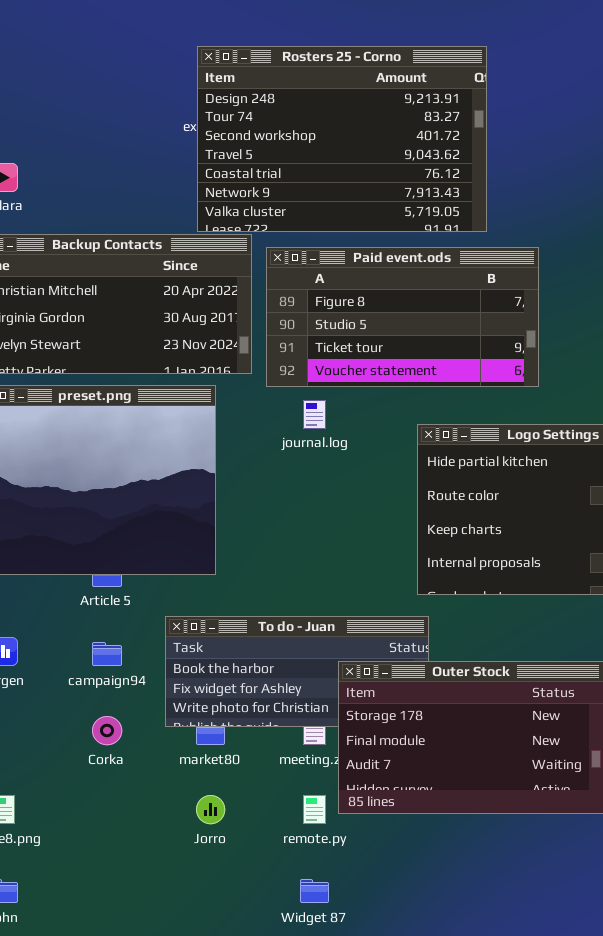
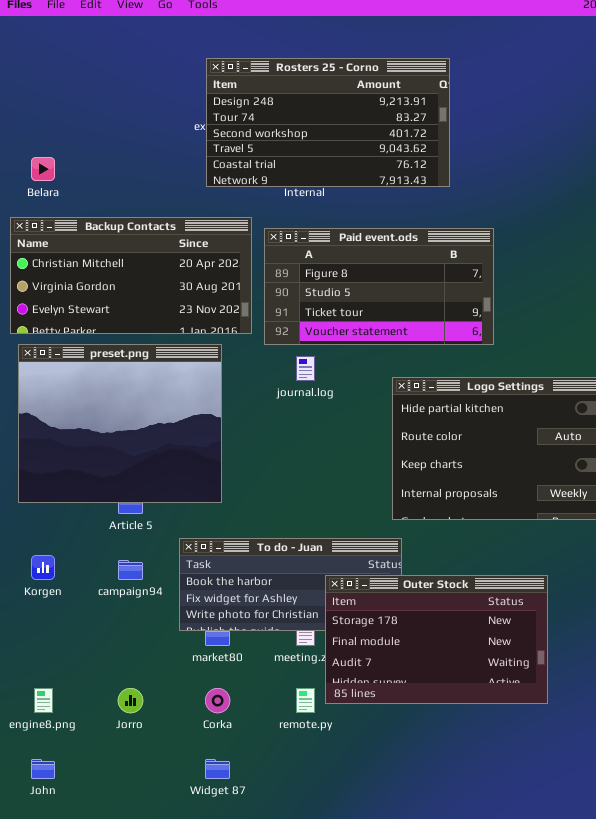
Rosters 25 - Corno: [197,46,487,232] -> [206,58,450,187], resized
Corka: [92,716,122,745] -> [205,688,230,713], moved
Jorro: [196,795,225,824] -> [118,688,143,713], moved
Widget 87: [300,879,329,903] -> [205,759,230,779], moved

